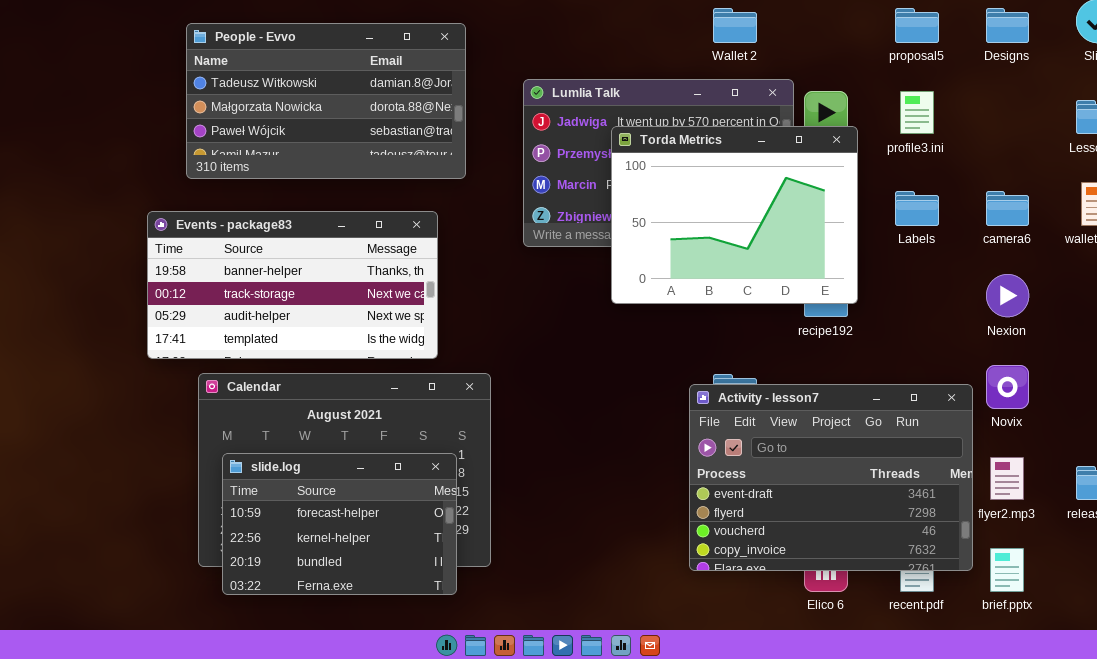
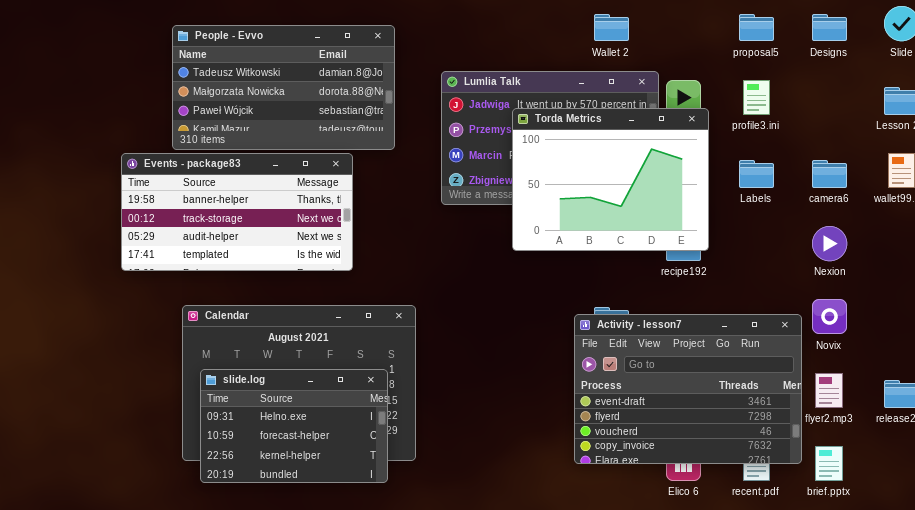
Events - package83: [147,211,438,359] -> [121,153,353,271], moved
slide.log: [222,453,457,595] -> [200,369,388,483], scrolled up 1 row

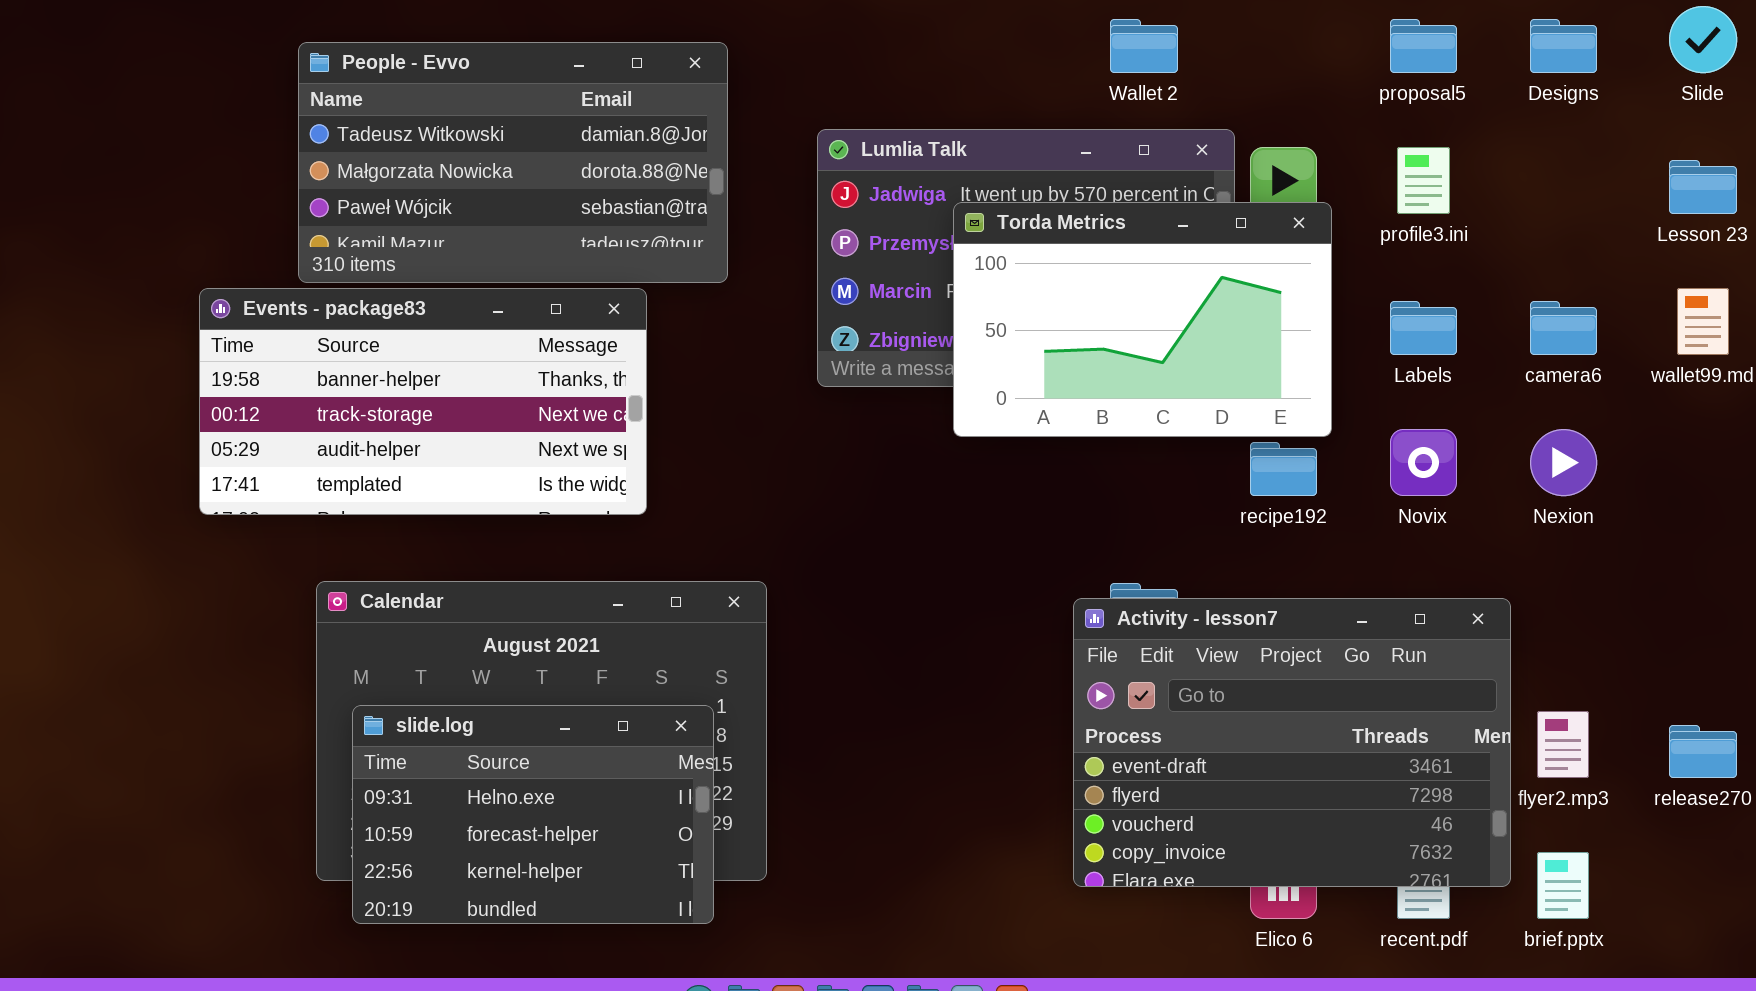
Torda Metrics: [512,108,709,251] -> [953,202,1332,437], resized
Novix: [812,299,847,334] -> [1390,429,1457,496], moved

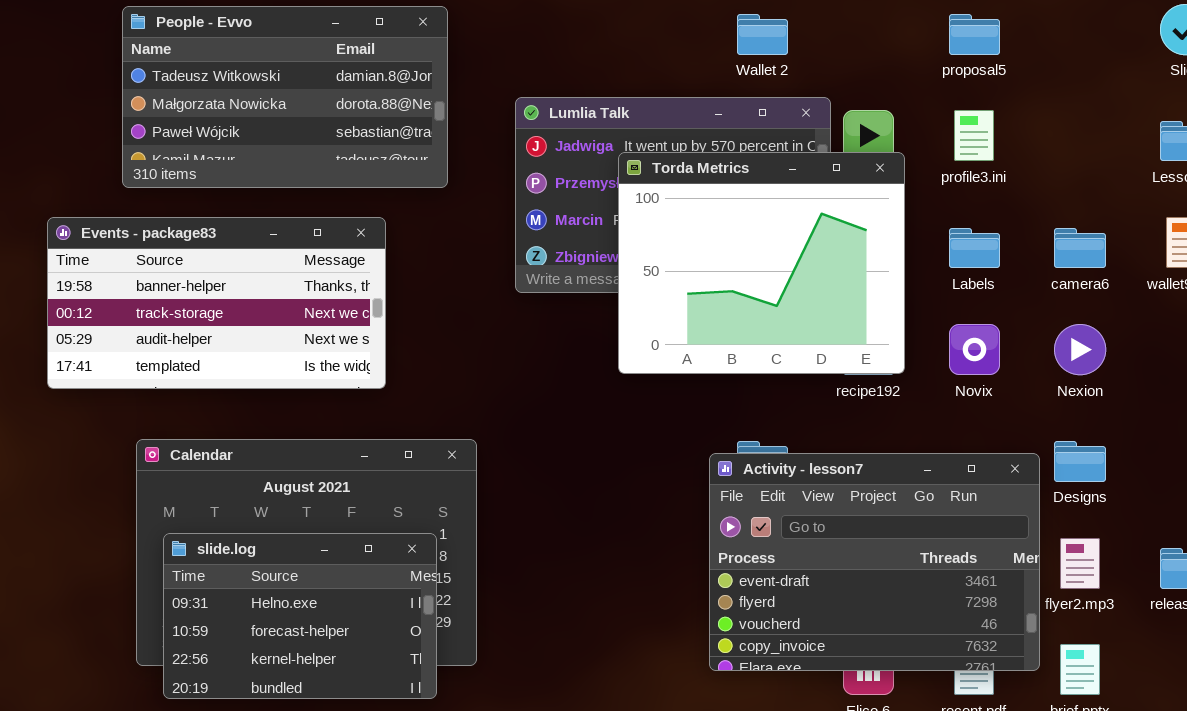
Designs: [1530,19,1597,73] -> [1054,441,1106,482], moved
People - Evvo: [298,42,728,283] -> [122,6,448,188], moved
Torda Metrics: [953,202,1332,437] -> [618,152,905,374], resized

